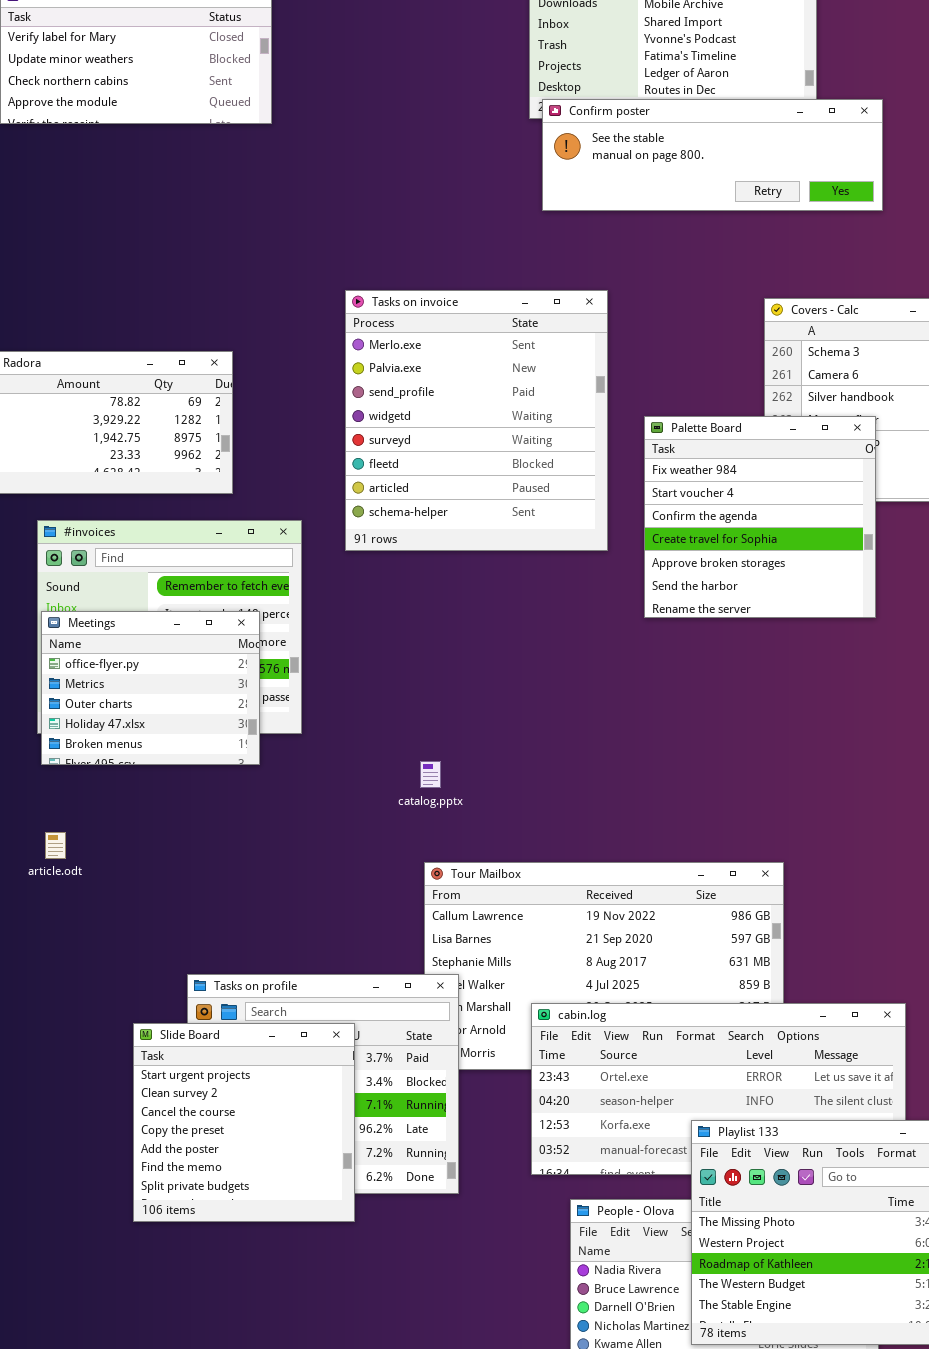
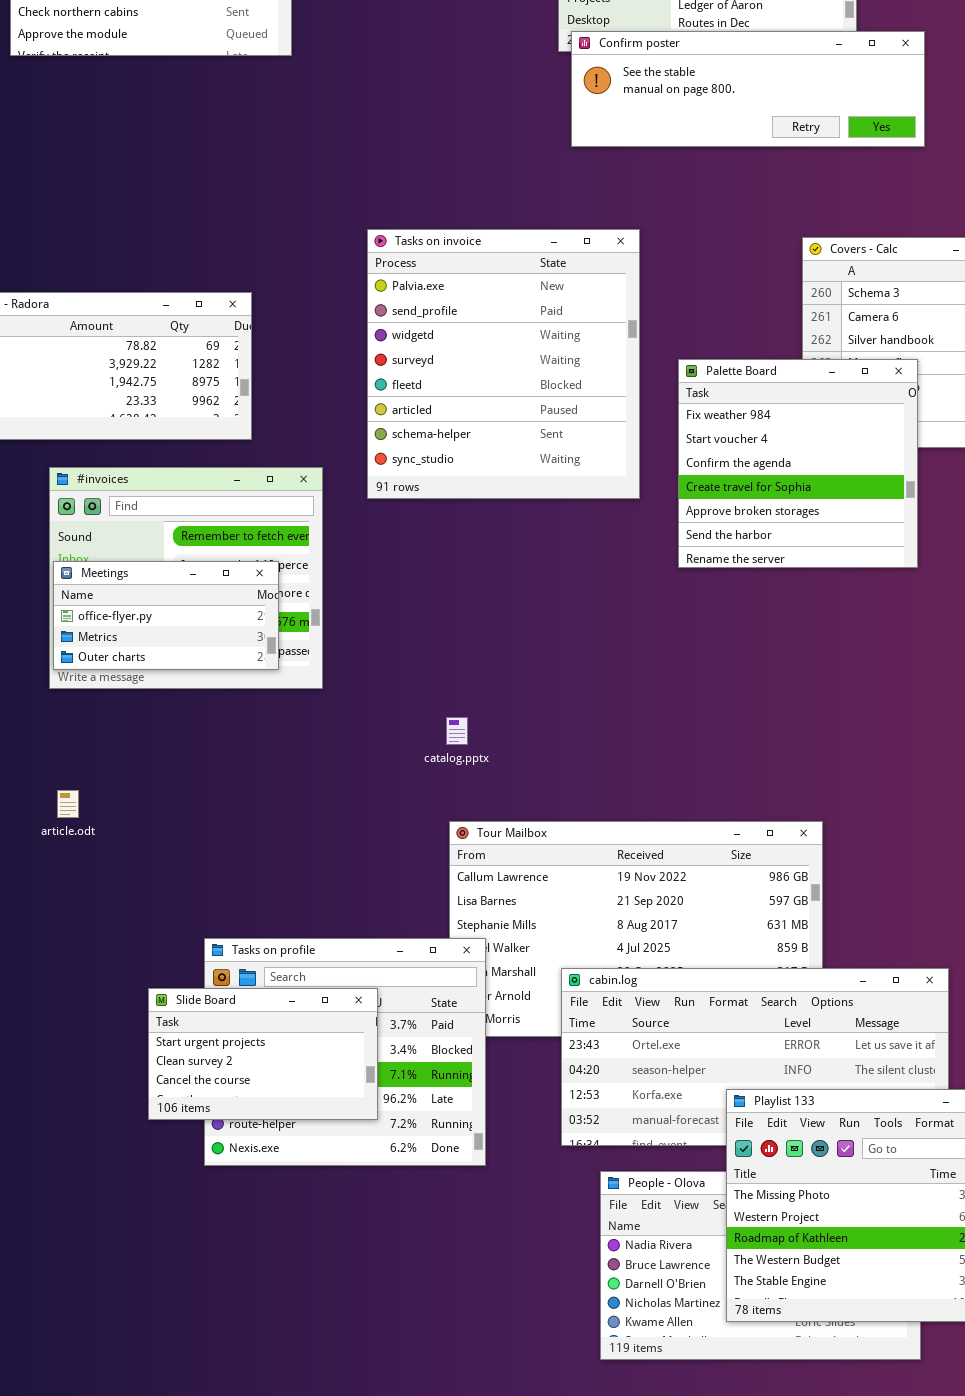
Tasks on invoice: [345,290,608,551] -> [367,229,640,499], scrolled down 1 row
Meetings: [41,611,260,765] -> [53,561,279,670], resized
Slide Board: [133,1023,355,1222] -> [148,988,378,1120], resized

